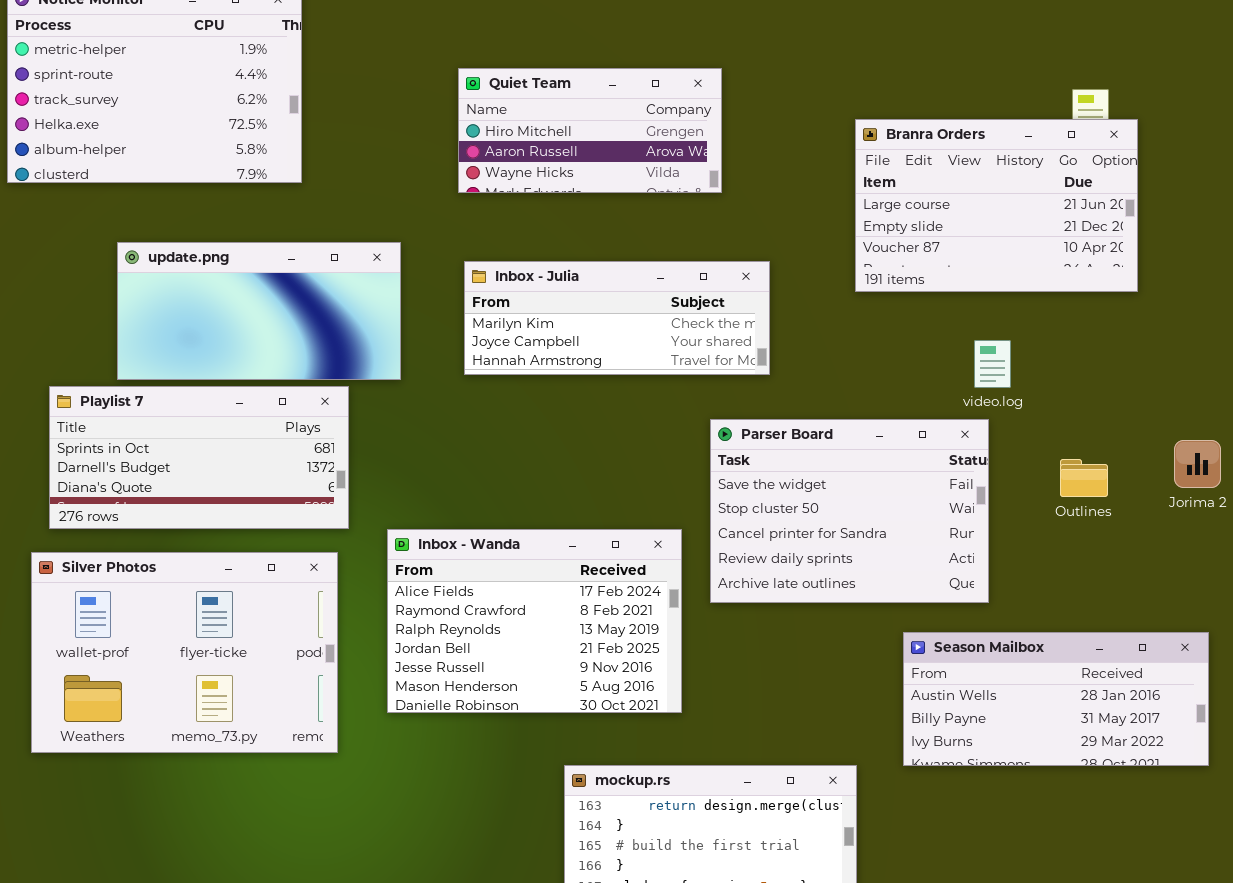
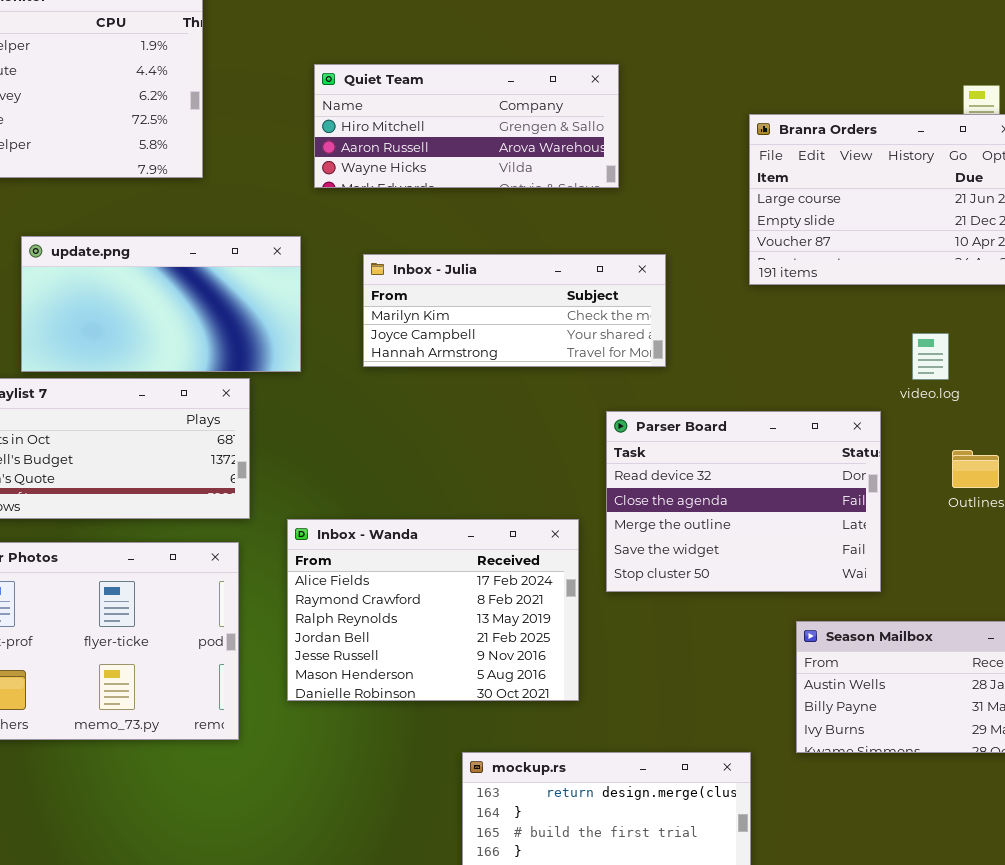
Quiet Team: [458,68,722,193] -> [314,64,619,188], resized
video.log: [974,340,1011,388] -> [912,333,949,380], moved
Parser Board: [710,419,989,603] -> [606,411,881,592], scrolled up 3 rows

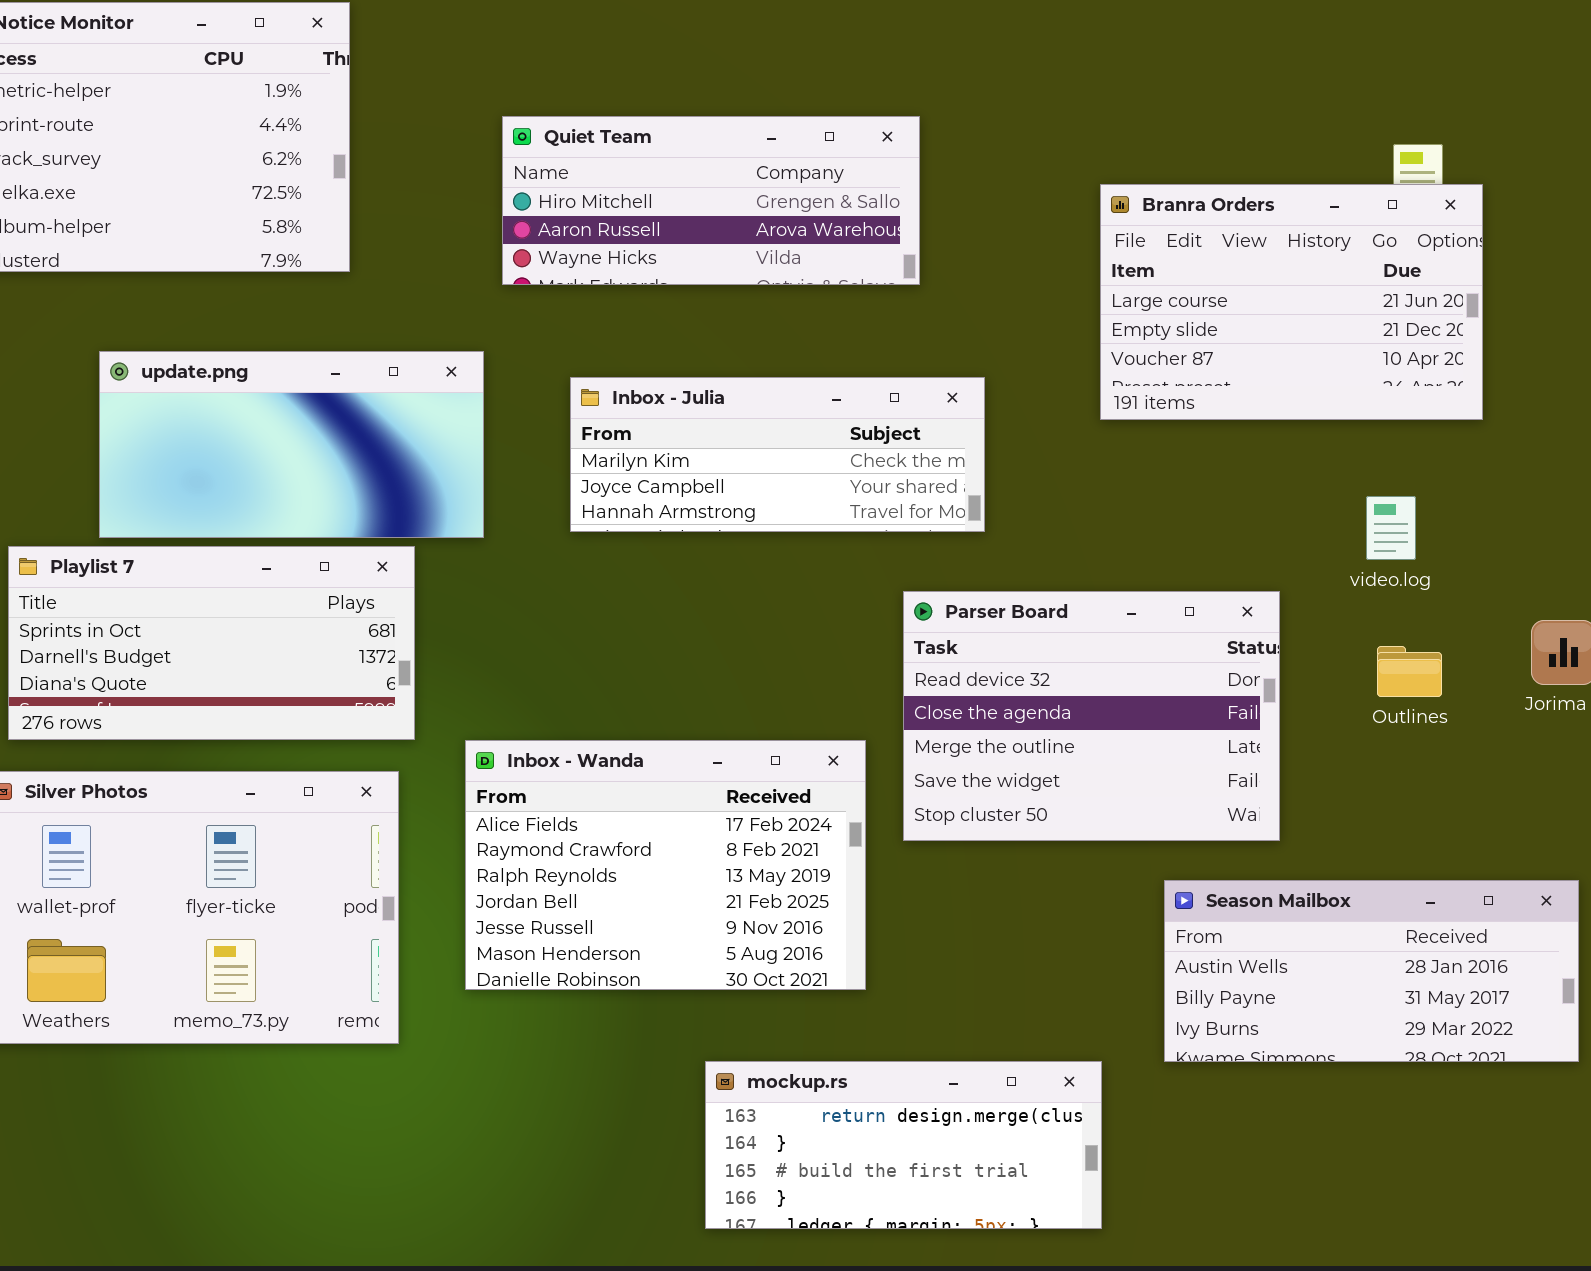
video.log: [912,333,949,380] -> [1366,496,1416,560], moved

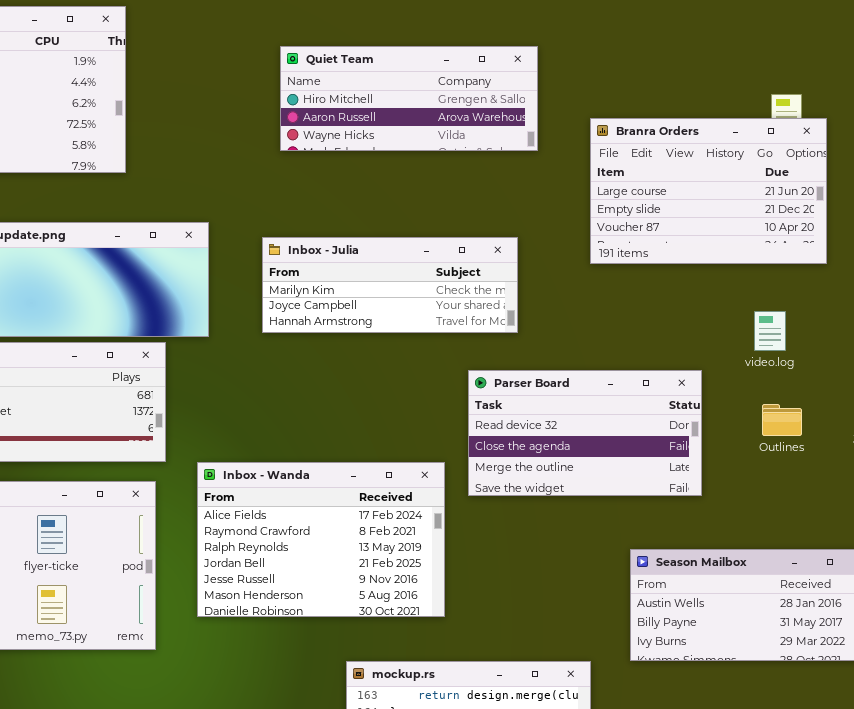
Quiet Team: [502,116,920,285] -> [280,46,538,151], moved
Parser Board: [903,591,1280,841] -> [468,370,702,496], resized

